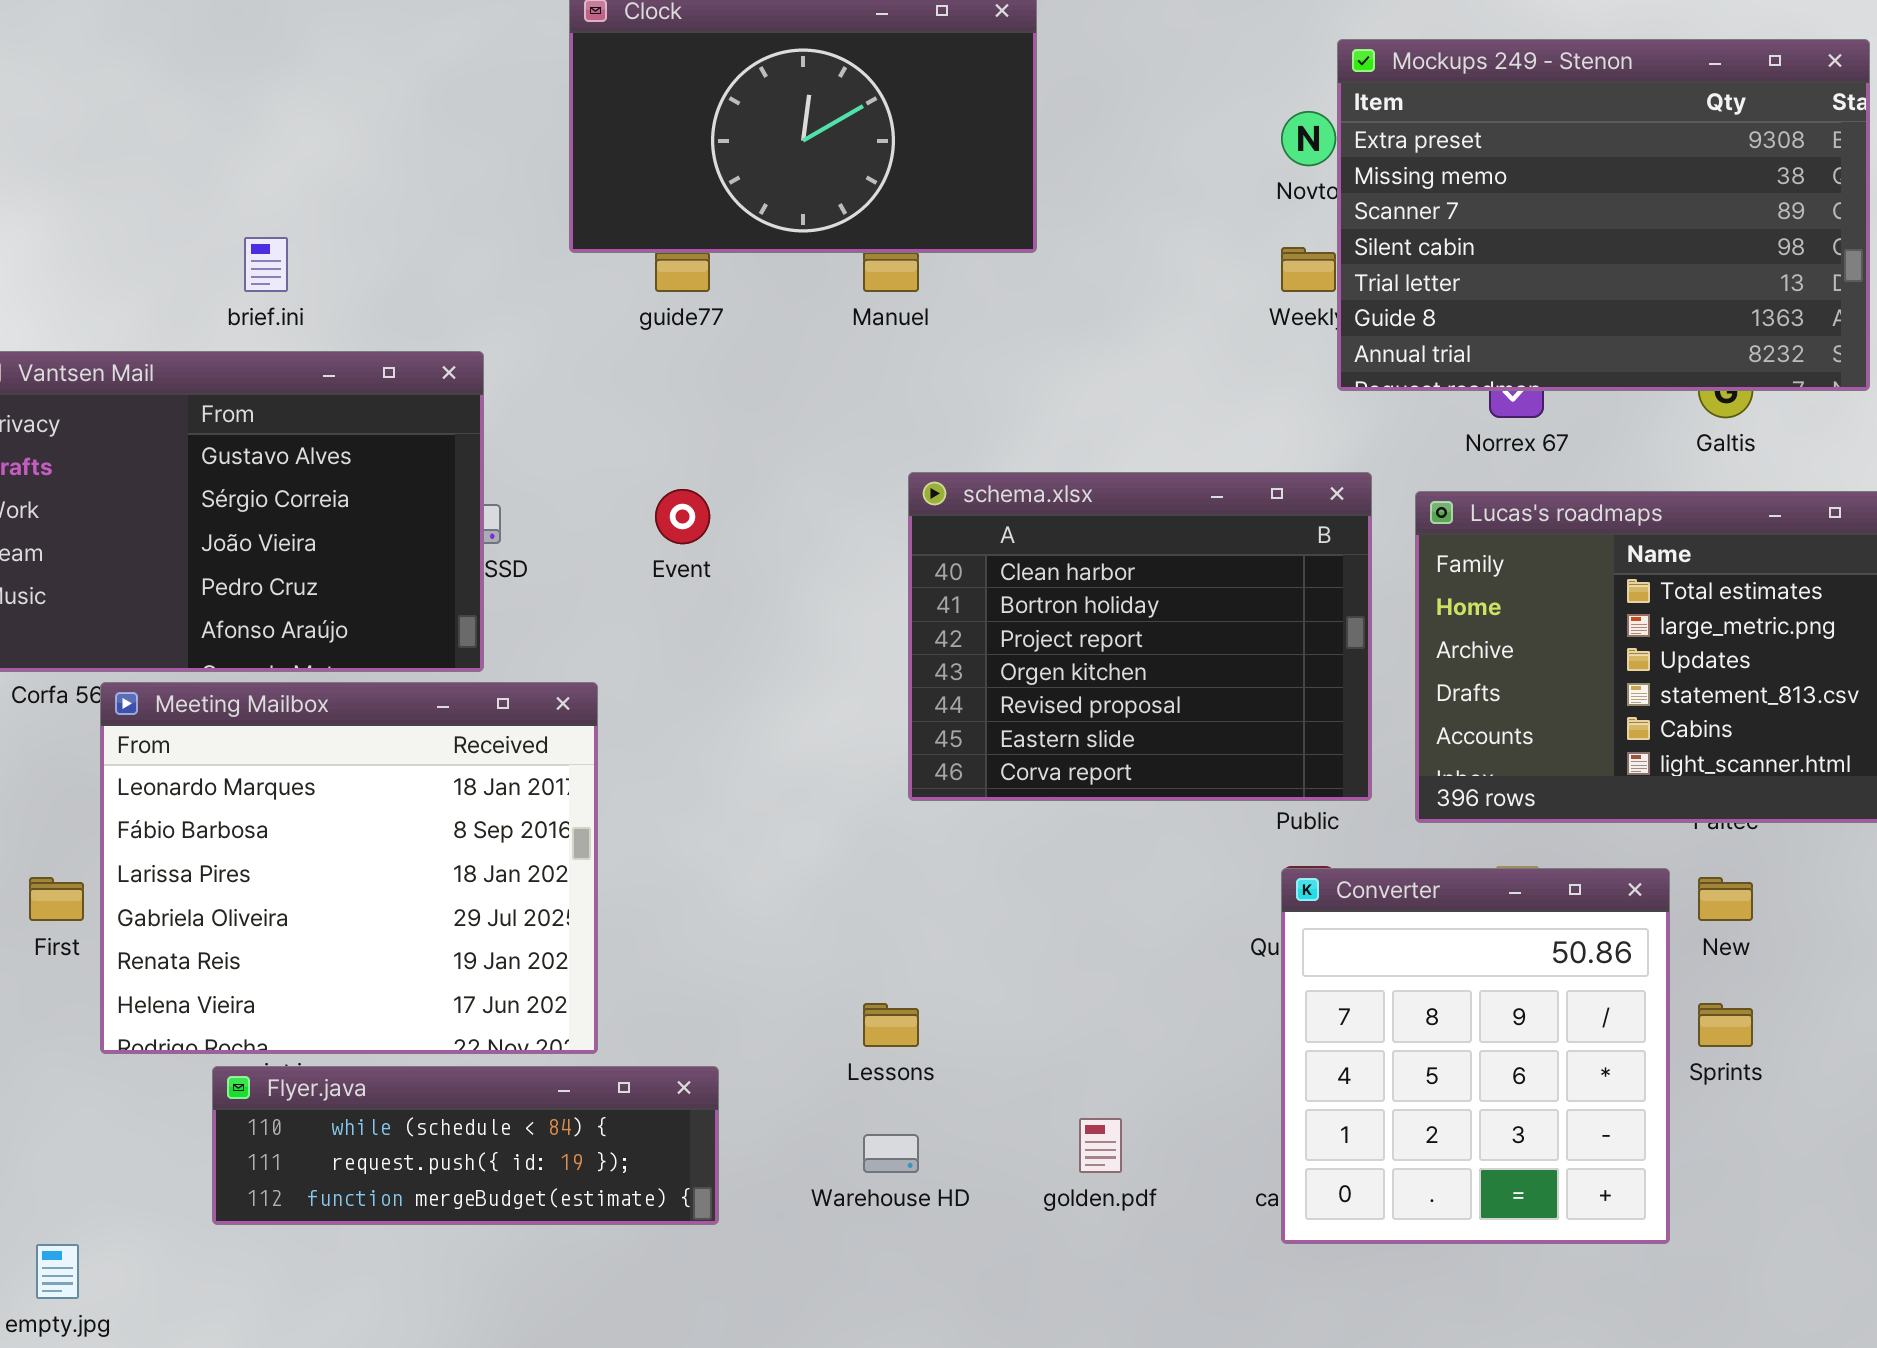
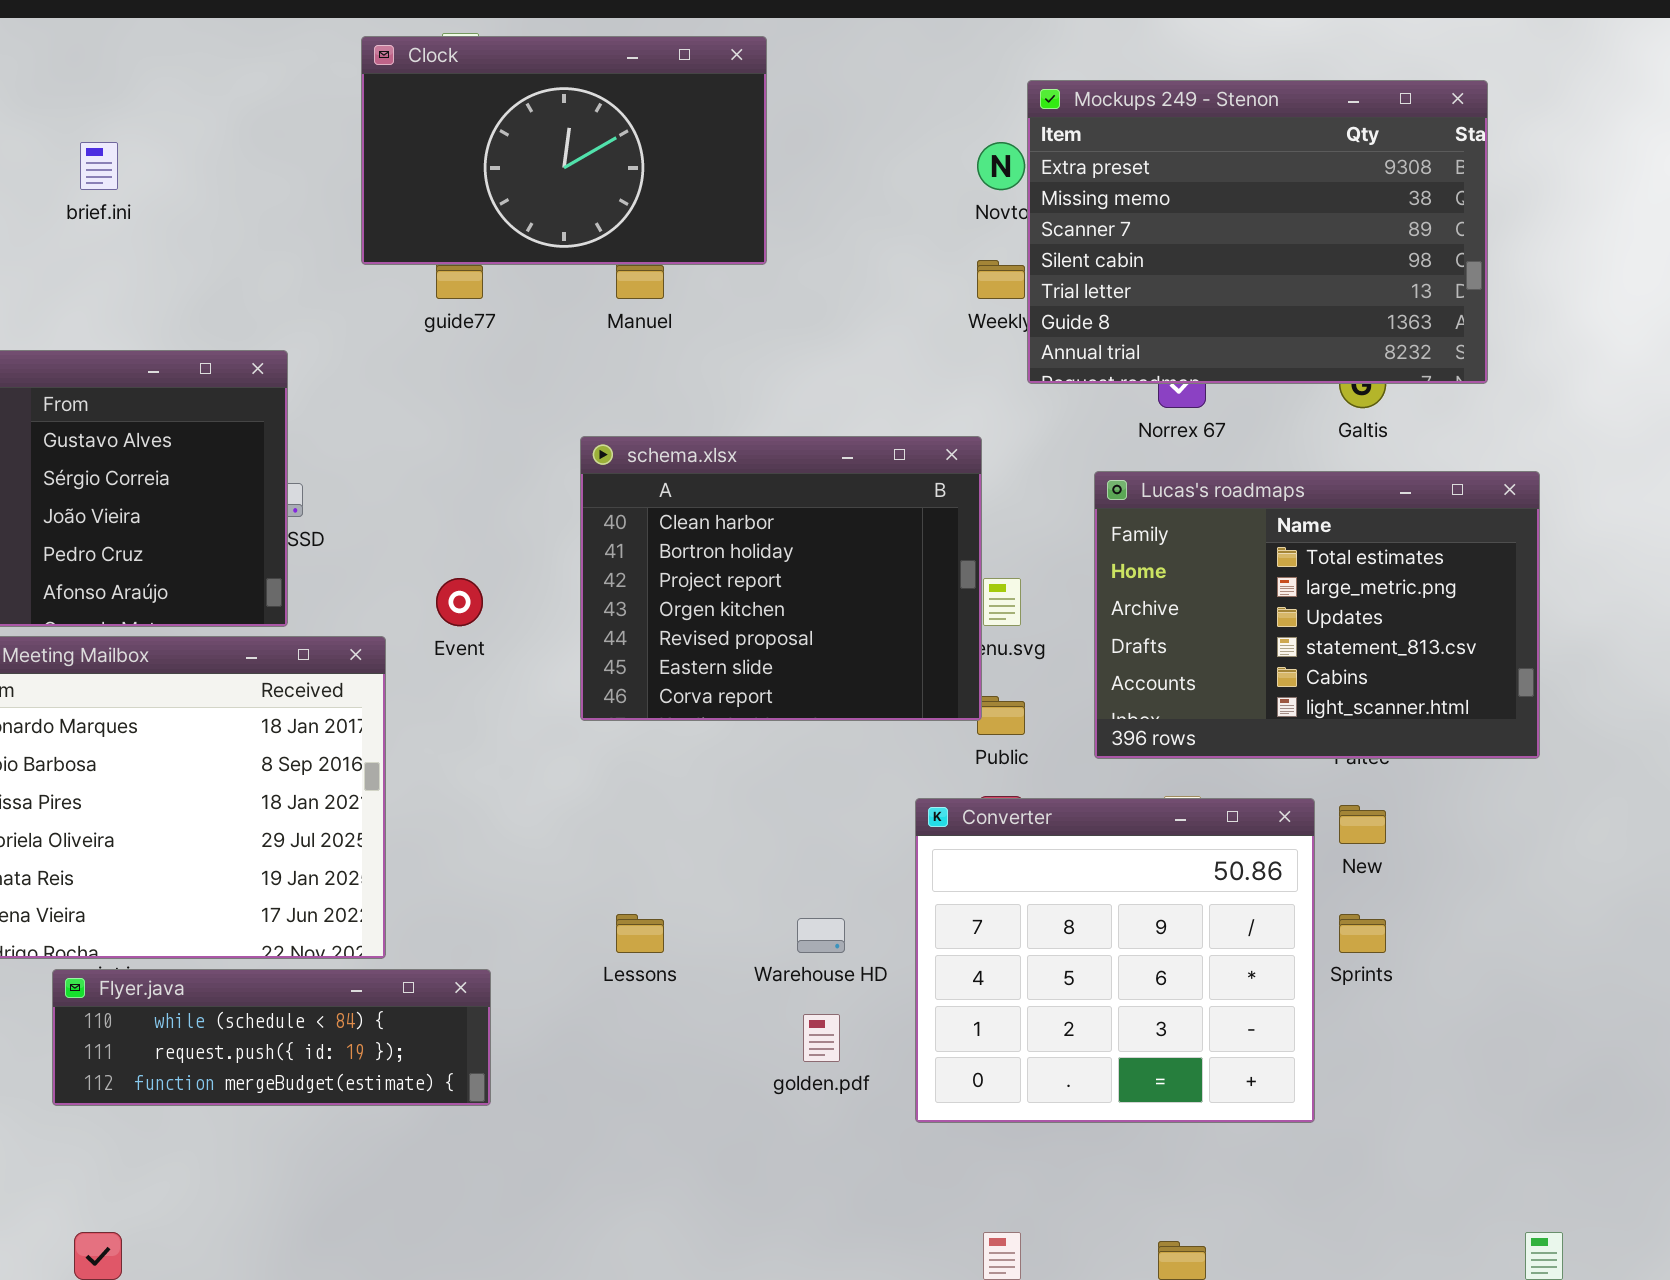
brief.ini: [244,237,288,292] -> [80,142,118,190], moved
schema.xlsx: [908,472,1372,801] -> [580,436,982,721], moved
Event: [655,489,710,544] -> [436,578,483,626], moved
Converter: [1281,868,1670,1244] -> [915,798,1315,1123], resized
Warehouse HD: [863,1134,919,1173] -> [797,918,845,953], moved

